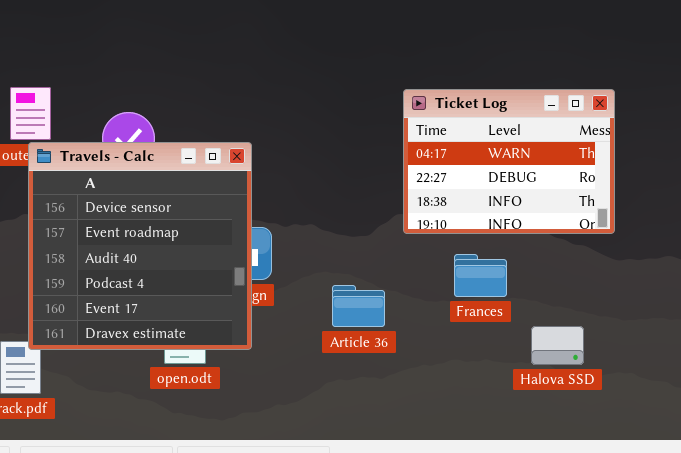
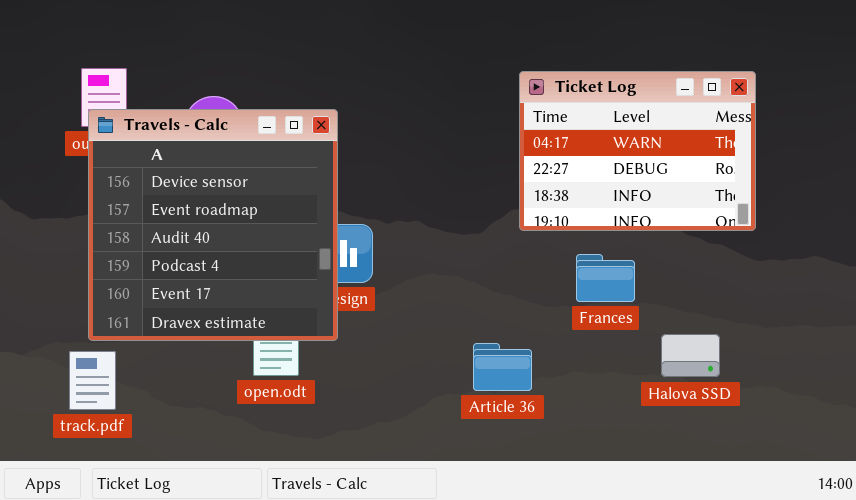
Travels - Calc: [28,142,252,350] -> [88,109,338,341], moved
Article 36: [332,285,385,327] -> [473,343,532,391], moved

